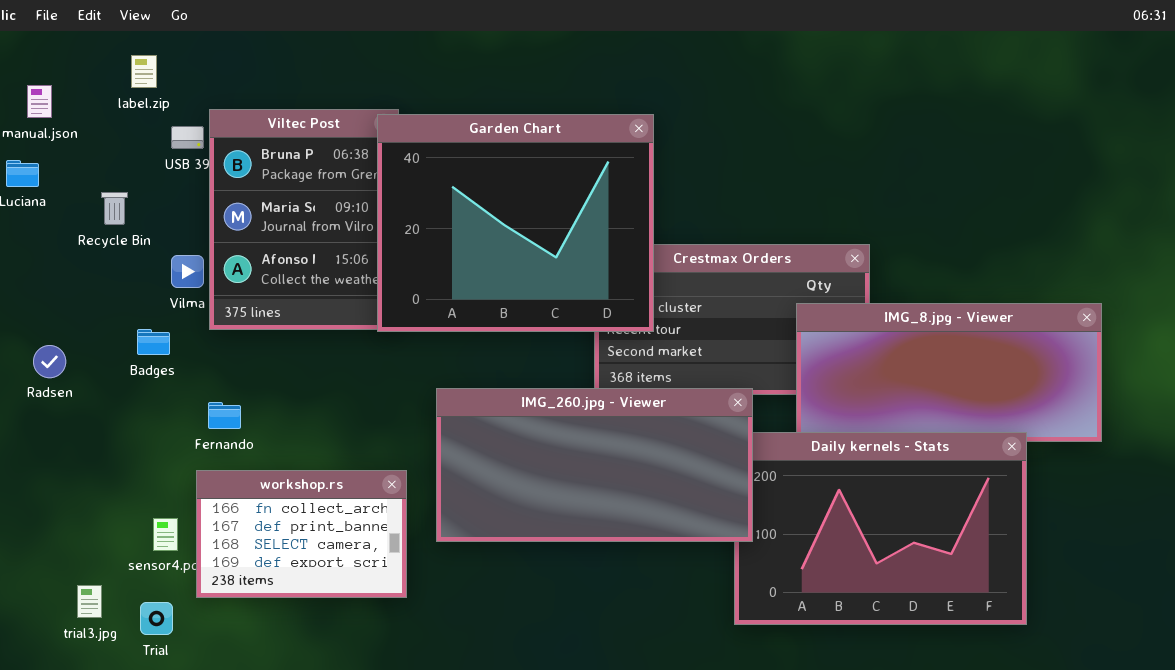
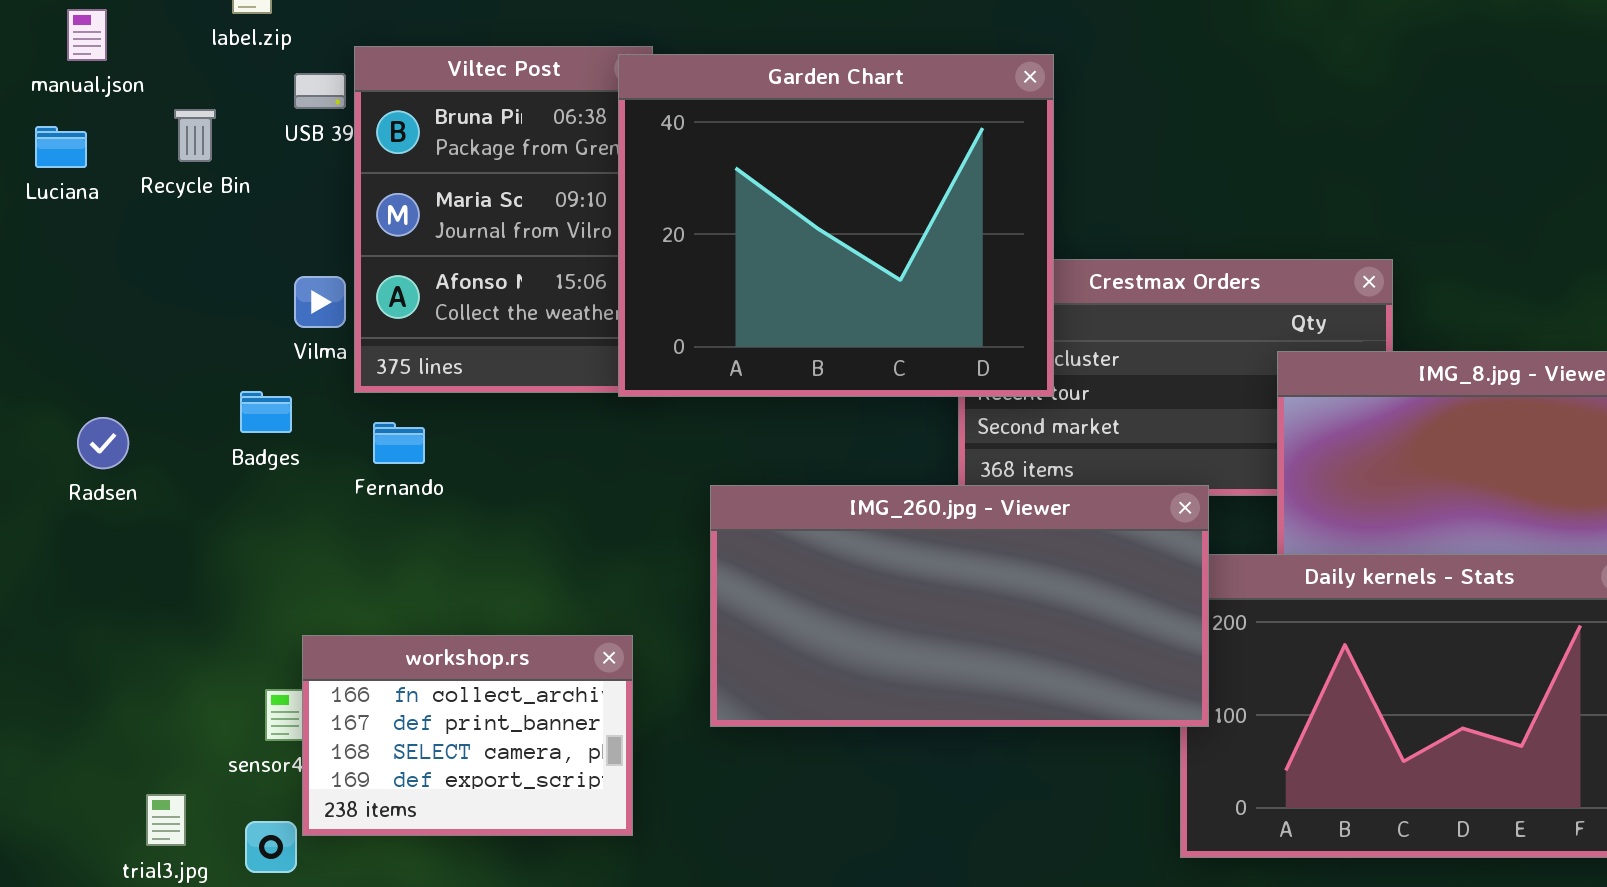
Recycle Bin: [101,192,128,225] -> [174,109,216,162], moved
Fernando: [208,402,241,429] -> [373,422,425,464], moved
workshop.rs: [196,470,407,598] -> [302,635,633,836], moved

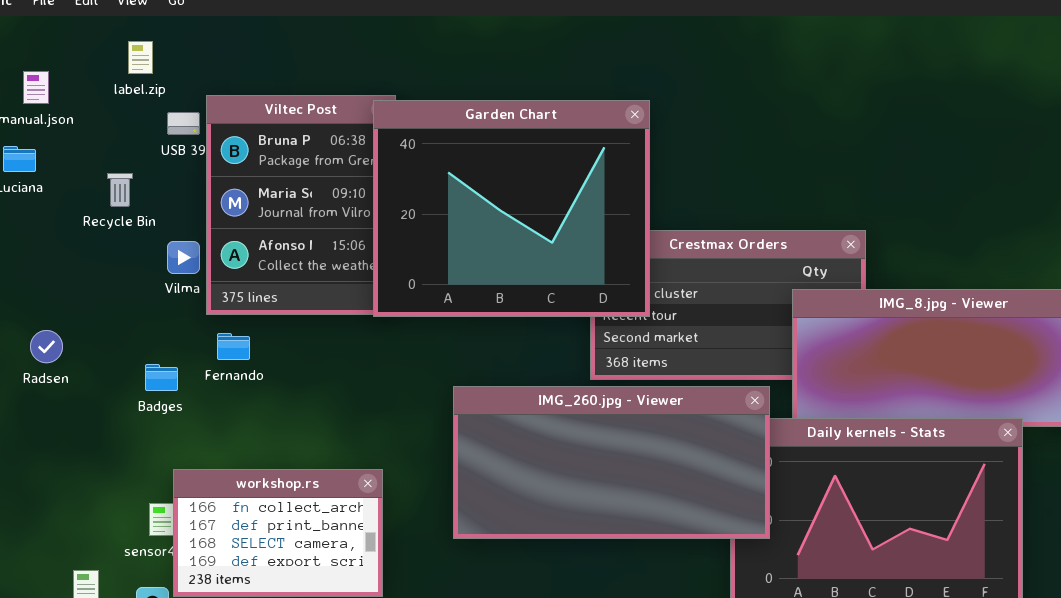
Recycle Bin: [174,109,216,162] -> [107,173,133,207], moved
Badges: [240,391,292,433] -> [145,364,178,391], moved
IMG_260.jpg - Viewer: [710,485,1209,727] -> [453,386,770,539], moved

